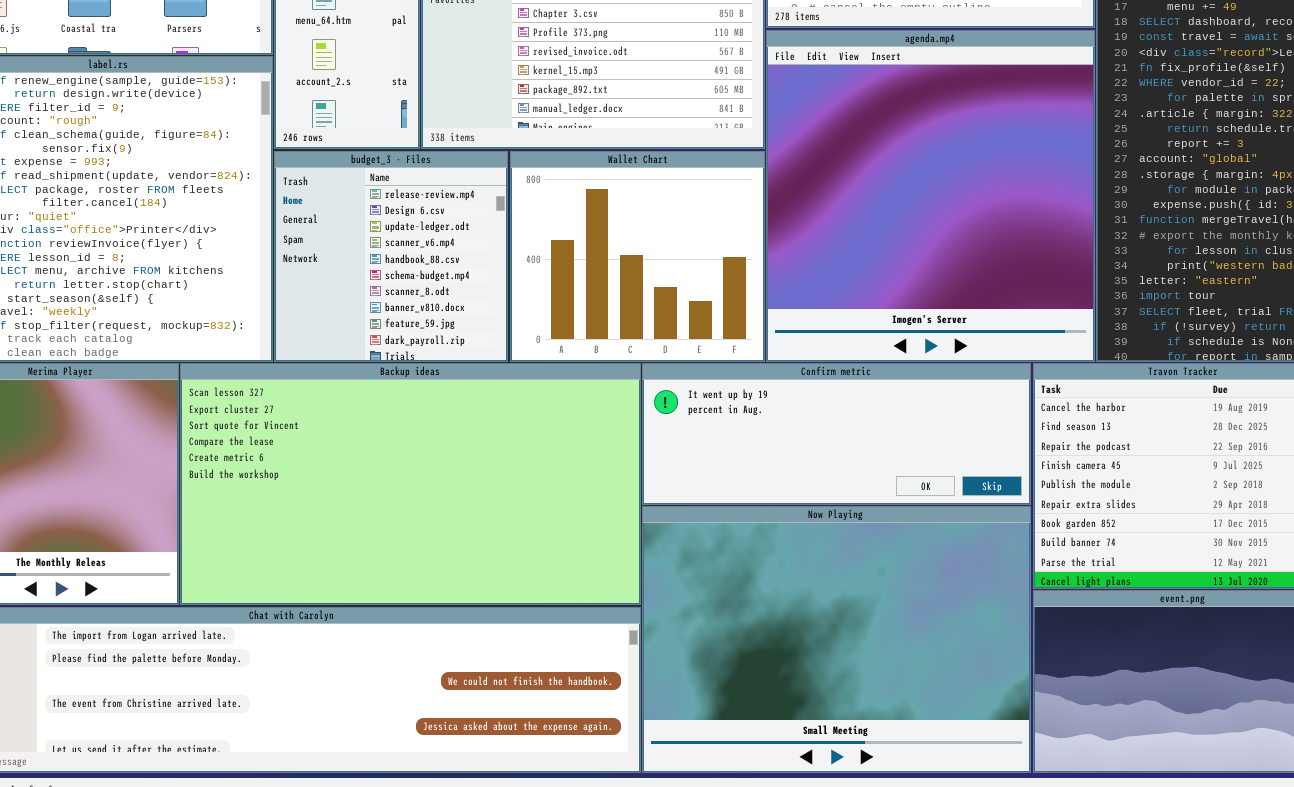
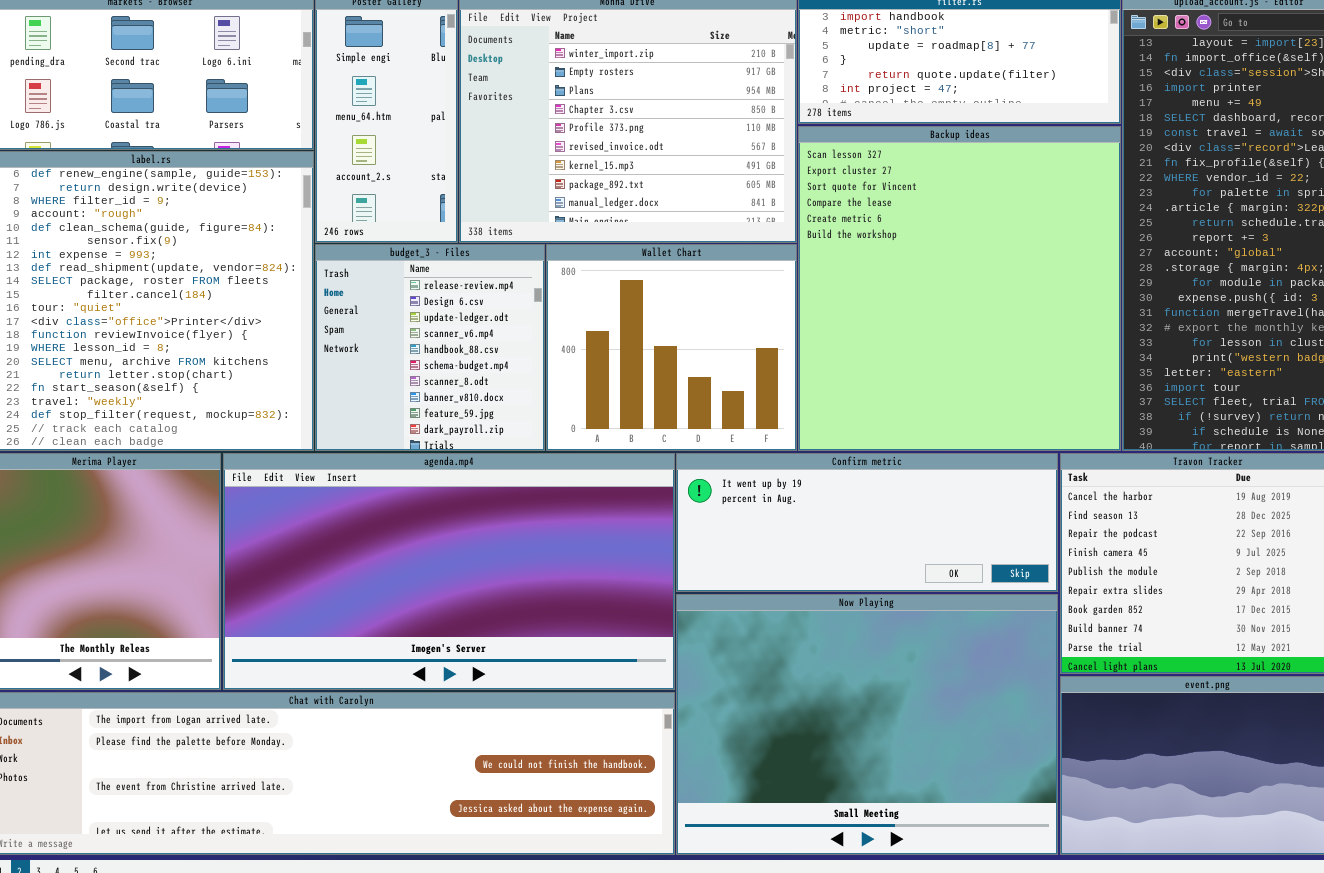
agenda.mp4: [766,30,1095,362] -> [223,453,675,690], moved, resized
Backup ideas: [180,363,641,605] -> [798,126,1121,451], moved, resized

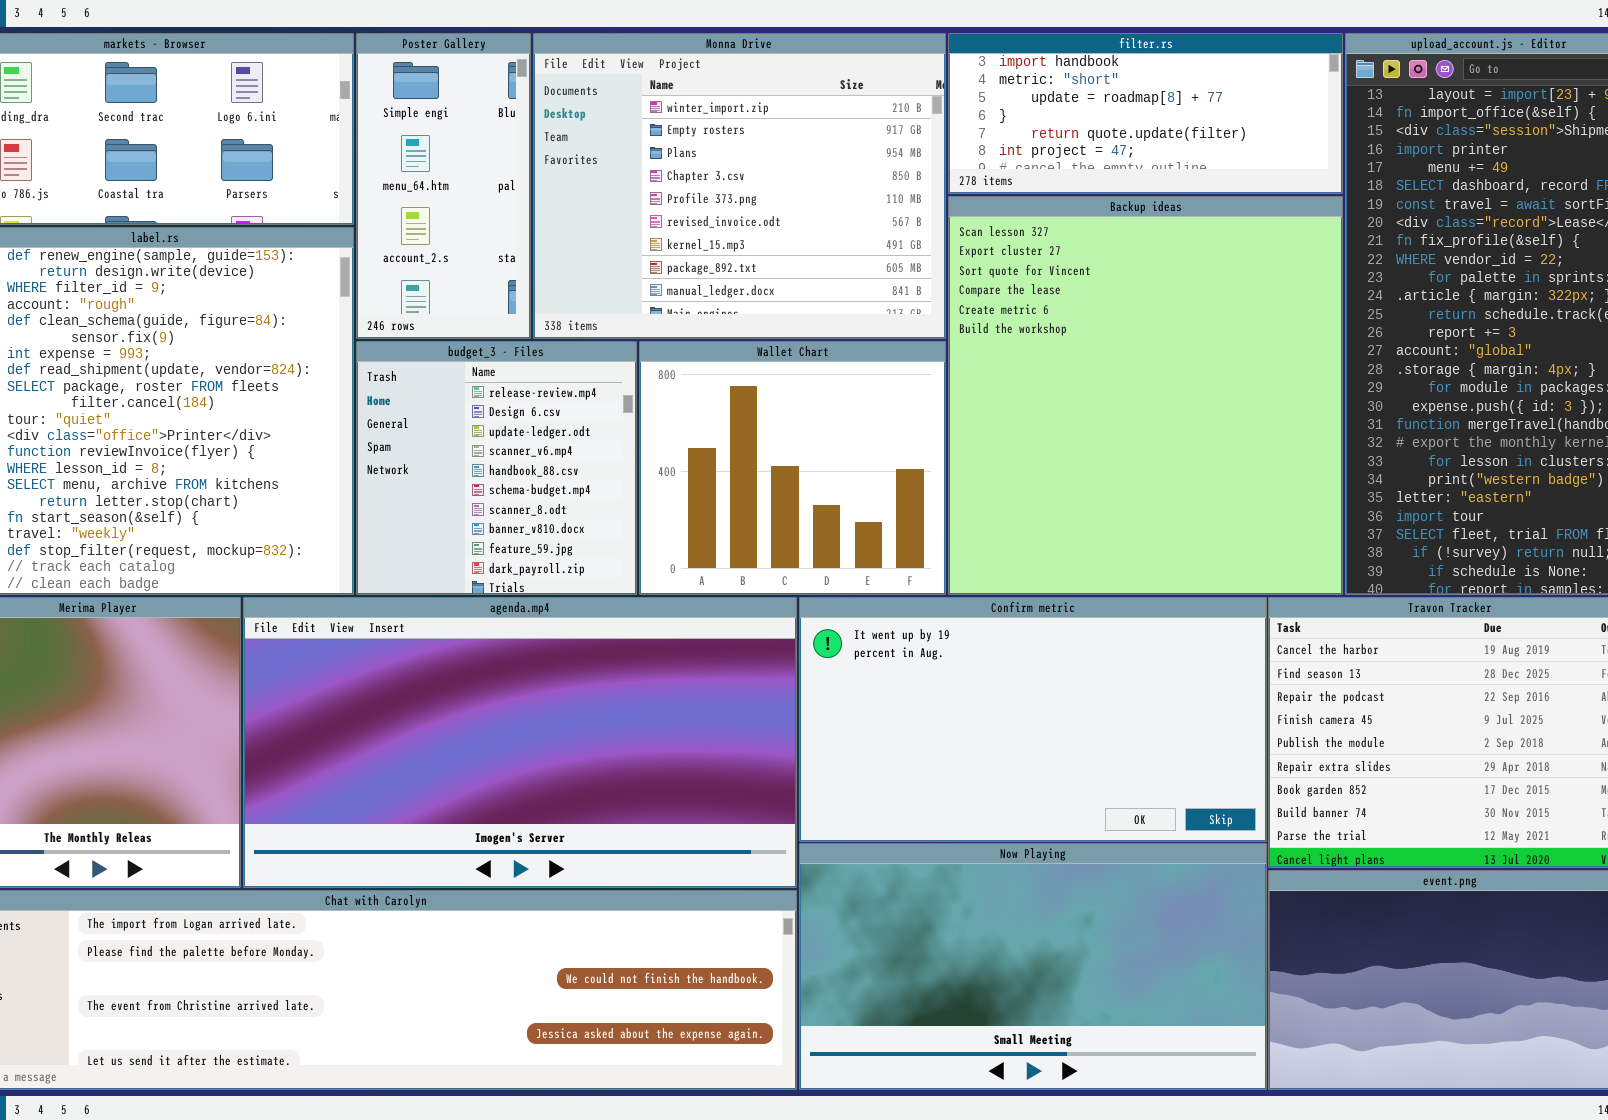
Confirm metric: [676,453,1058,592] -> [799,597,1267,842], resized
Now Playing: [676,594,1058,855] -> [799,843,1267,1090], resized

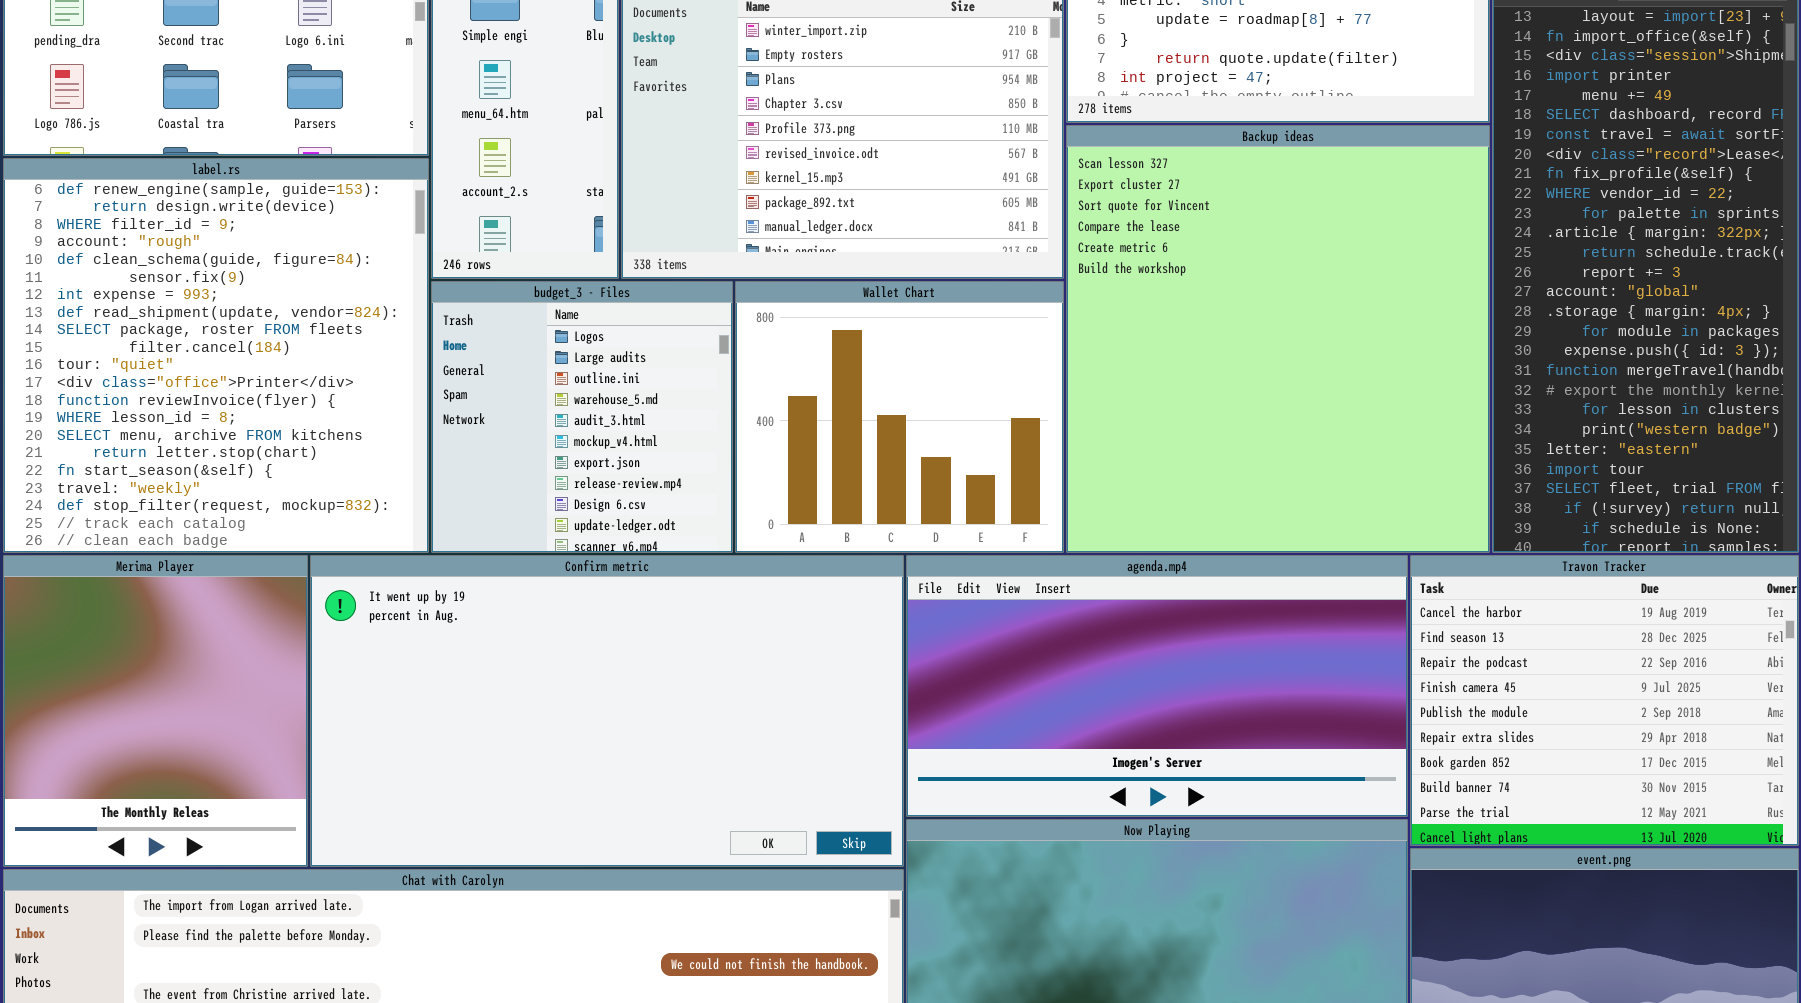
budget_3 - Files: [356,341,637,595] -> [431,281,733,553], scrolled up 7 rows
agenda.mp4: [243,597,797,888] -> [906,555,1408,817], moved, resized
Confirm metric: [799,597,1267,842] -> [310,555,904,867], moved, resized

